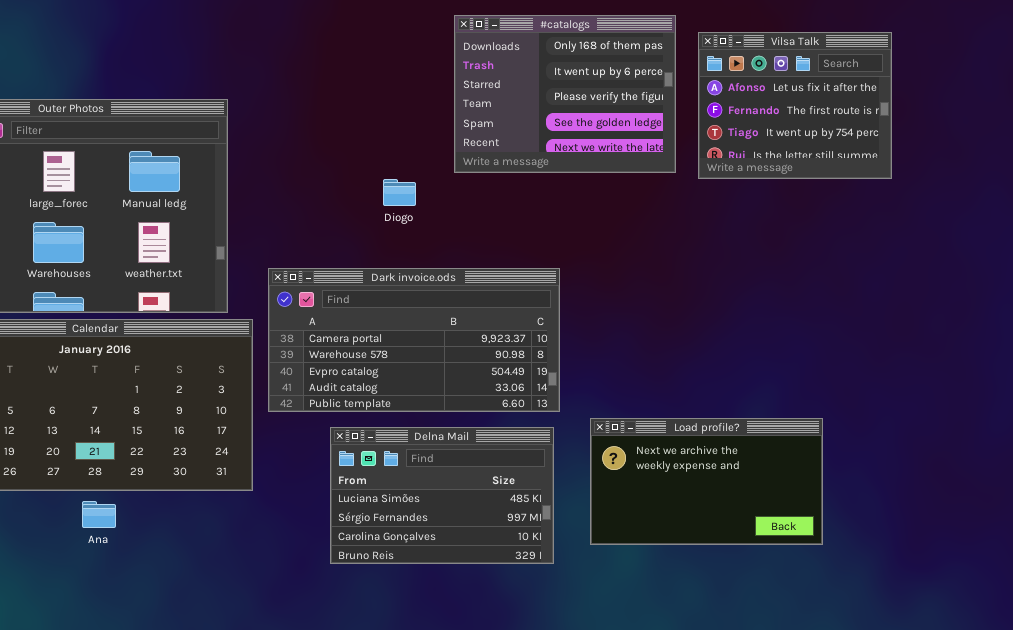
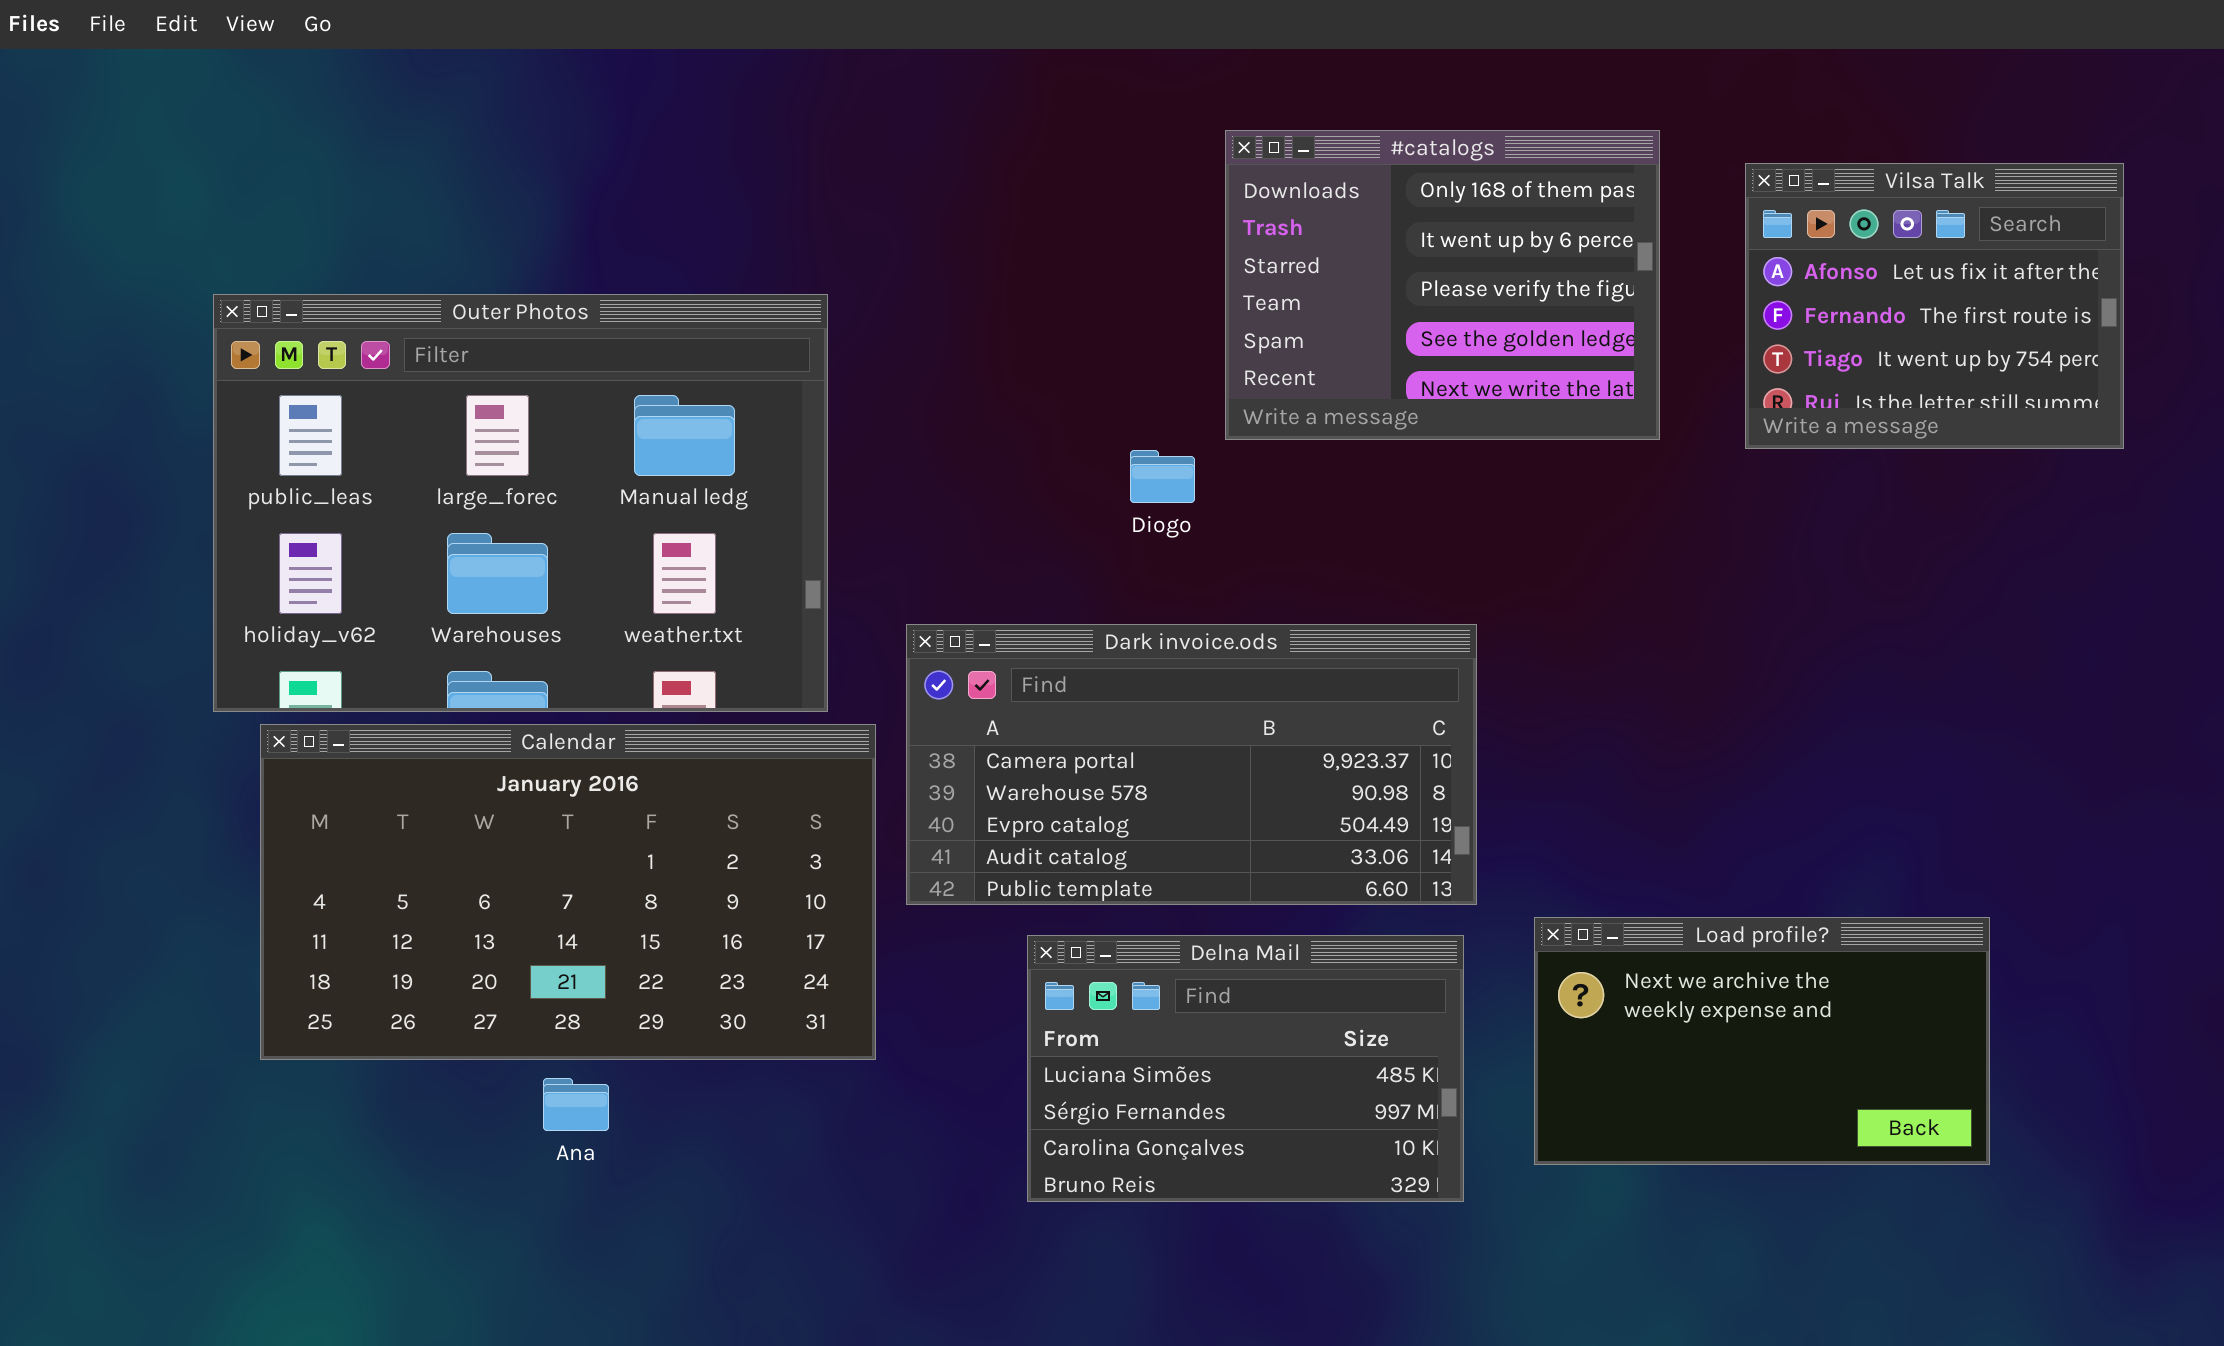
#catalogs: [454,15,676,173] -> [1225,130,1660,440], moved

